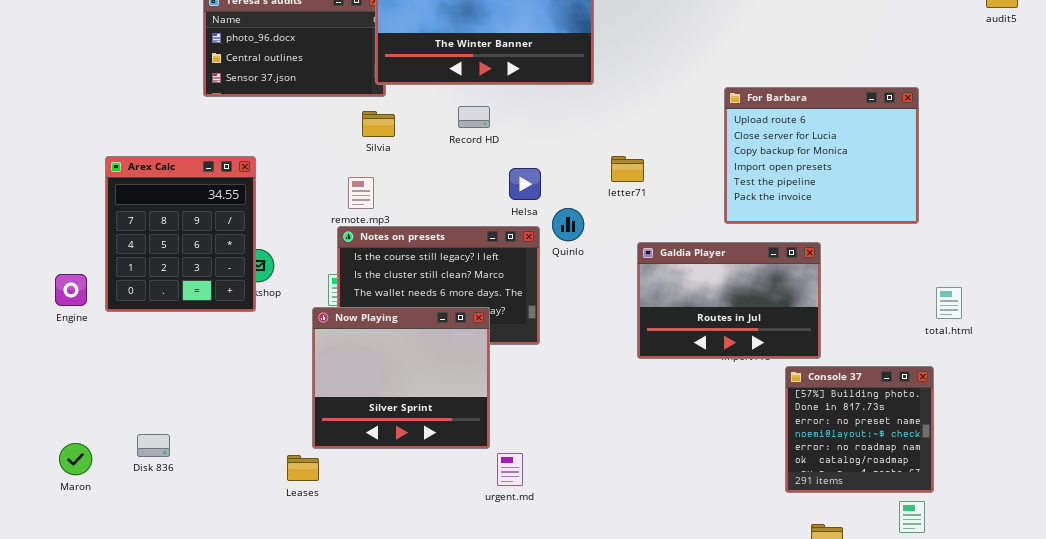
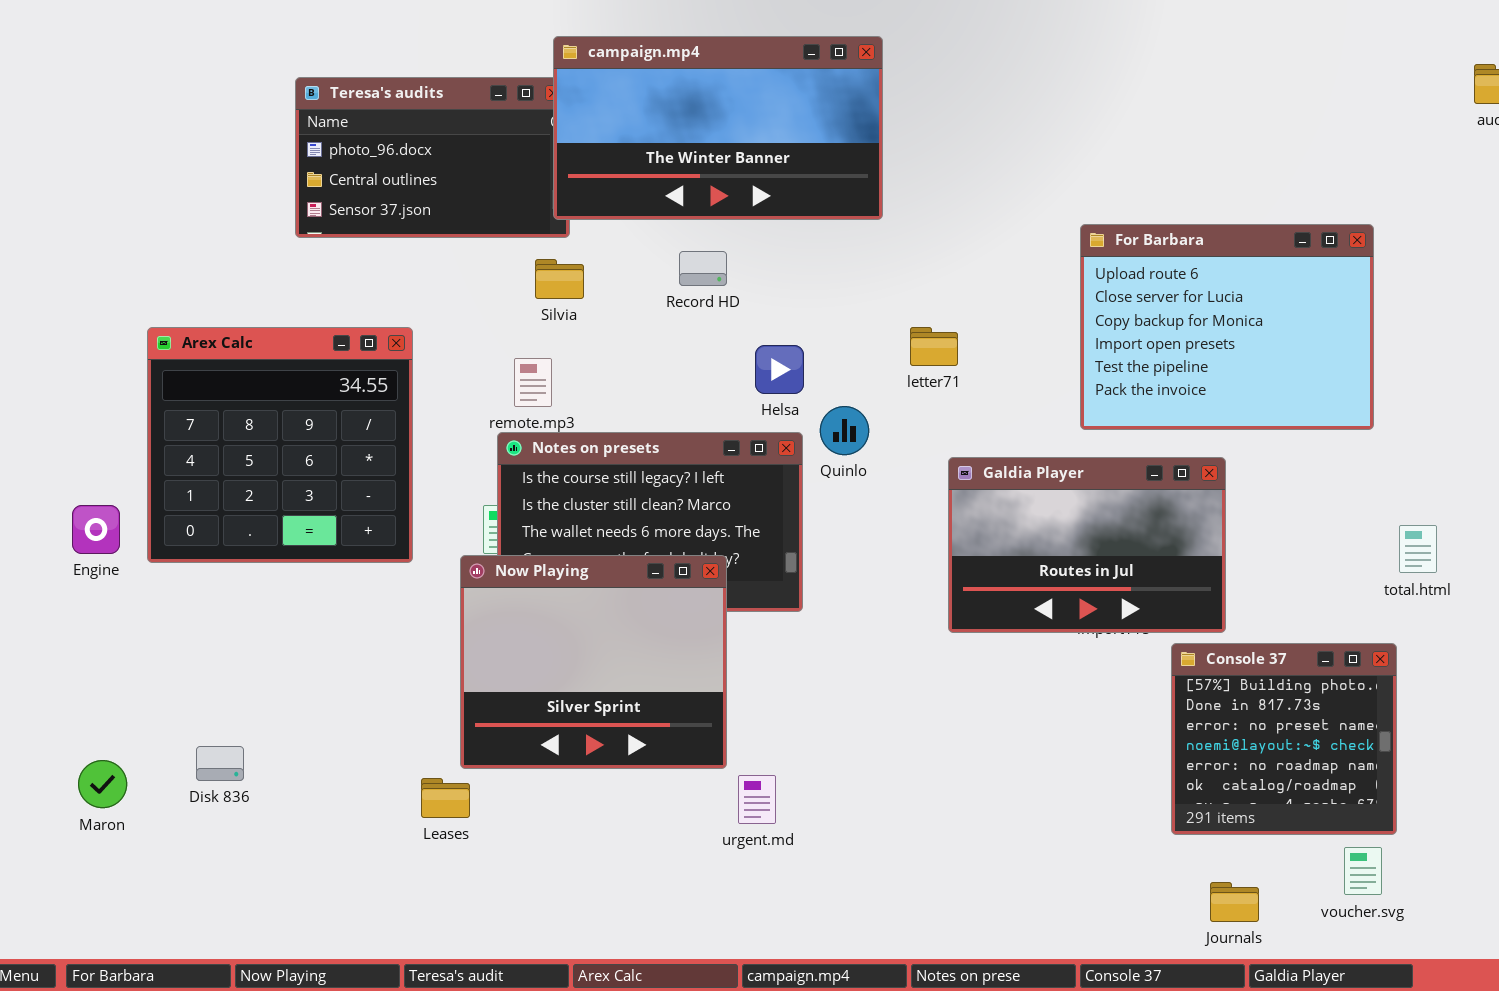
Arex Calc: [105,156,256,312] -> [147,327,413,563], resized

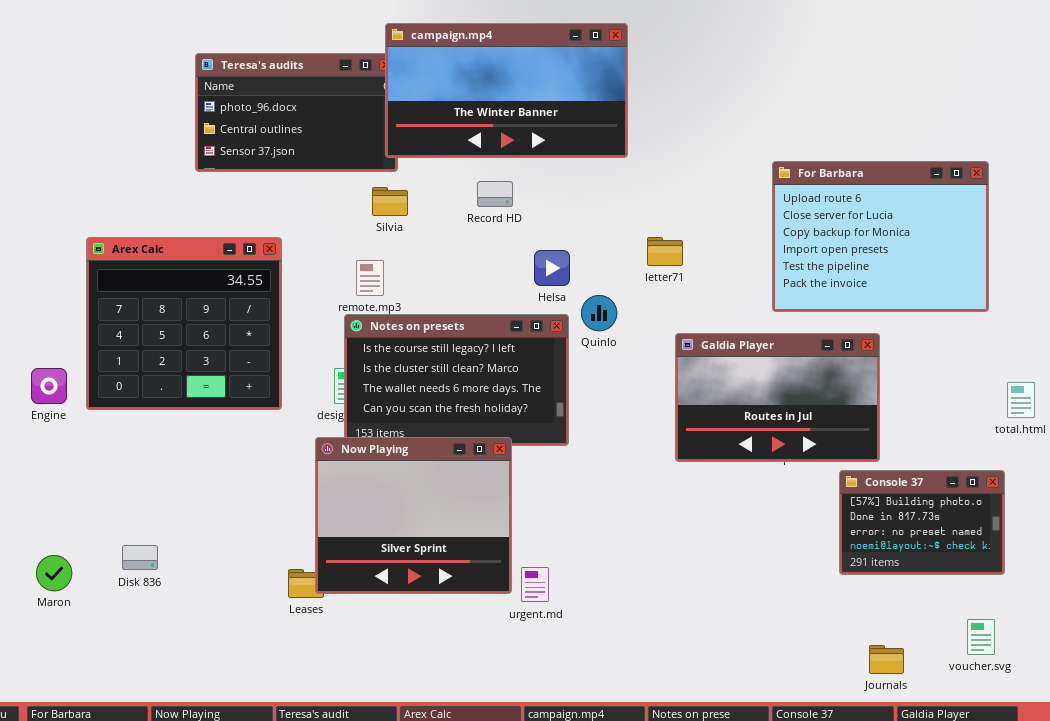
Now Playing: [460,555,727,769] -> [315,437,512,594], moved
Console 37: [1171,643,1397,835] -> [839,470,1005,575], resized

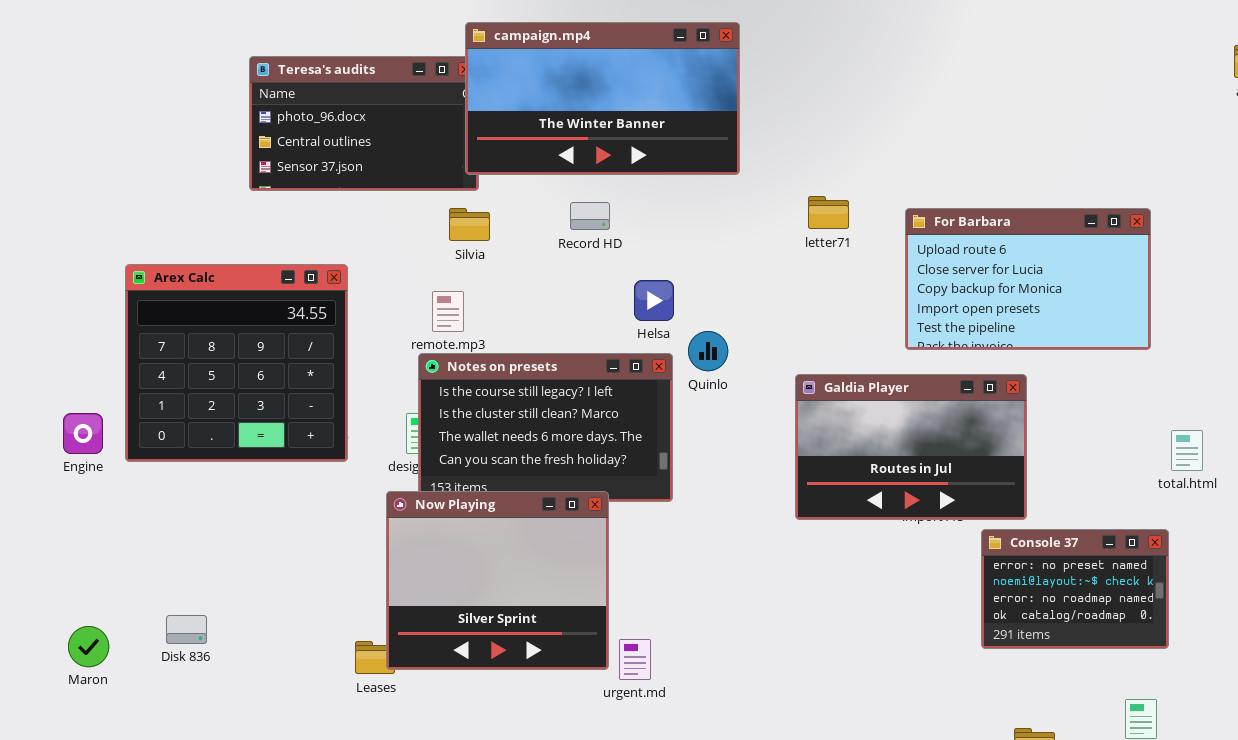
For Barbara: [772,161,989,312] -> [905,208,1151,350], resized
letter71: [647,237,683,266] -> [808,196,849,229], moved
Console 37: [839,470,1005,575] -> [981,529,1169,649], scrolled down 2 rows

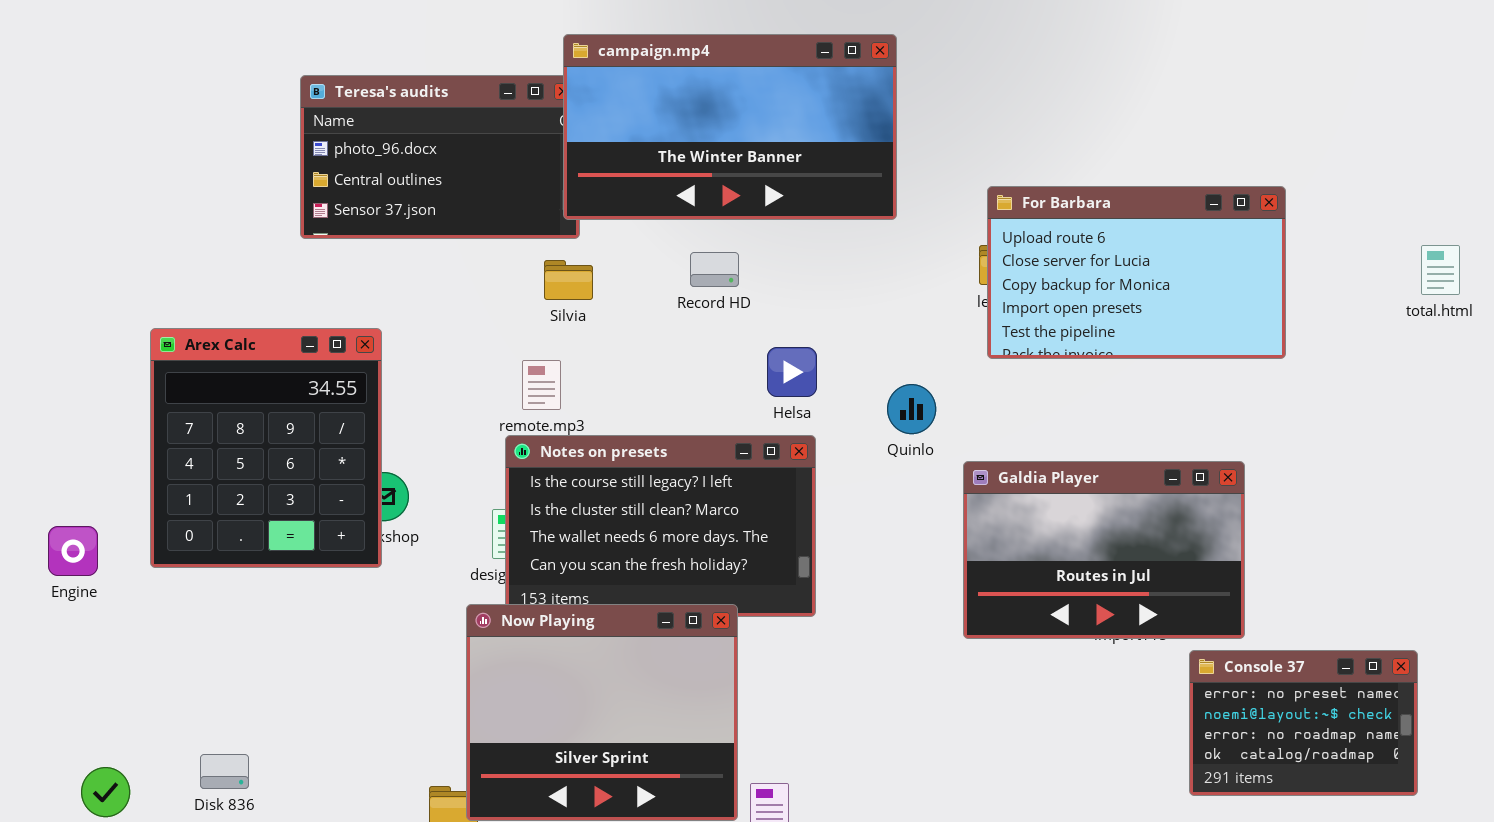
For Barbara: [905,208,1151,350] -> [987,186,1286,359], moved
Arex Calc: [125,264,348,462] -> [150,328,382,568], resized
Quinlo: [688,331,728,371] -> [887,384,936,434], moved
Engine: [63,413,103,454] -> [48,526,98,576], moved
total.html: [1171,430,1203,471] -> [1421,245,1460,295], moved

